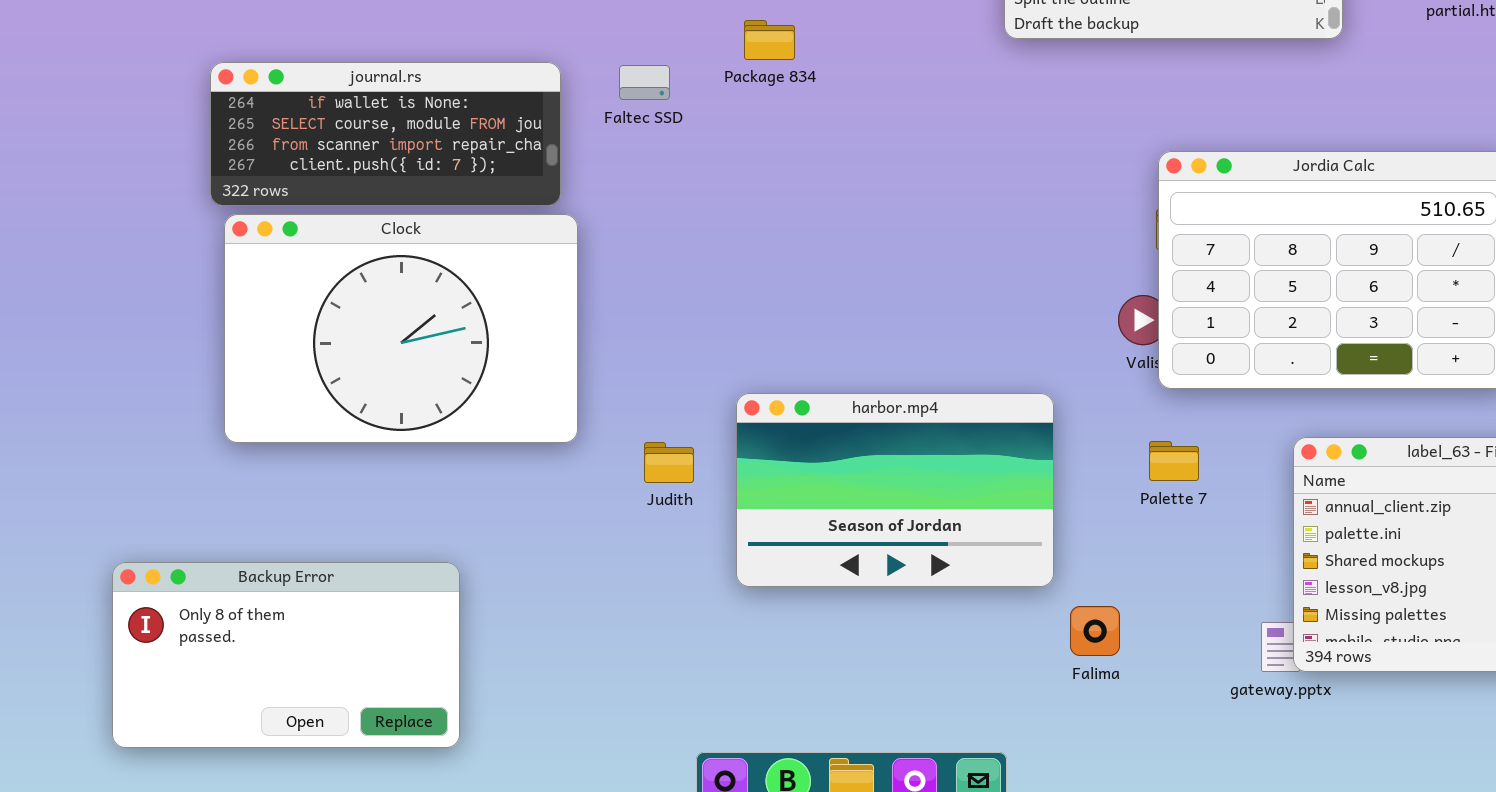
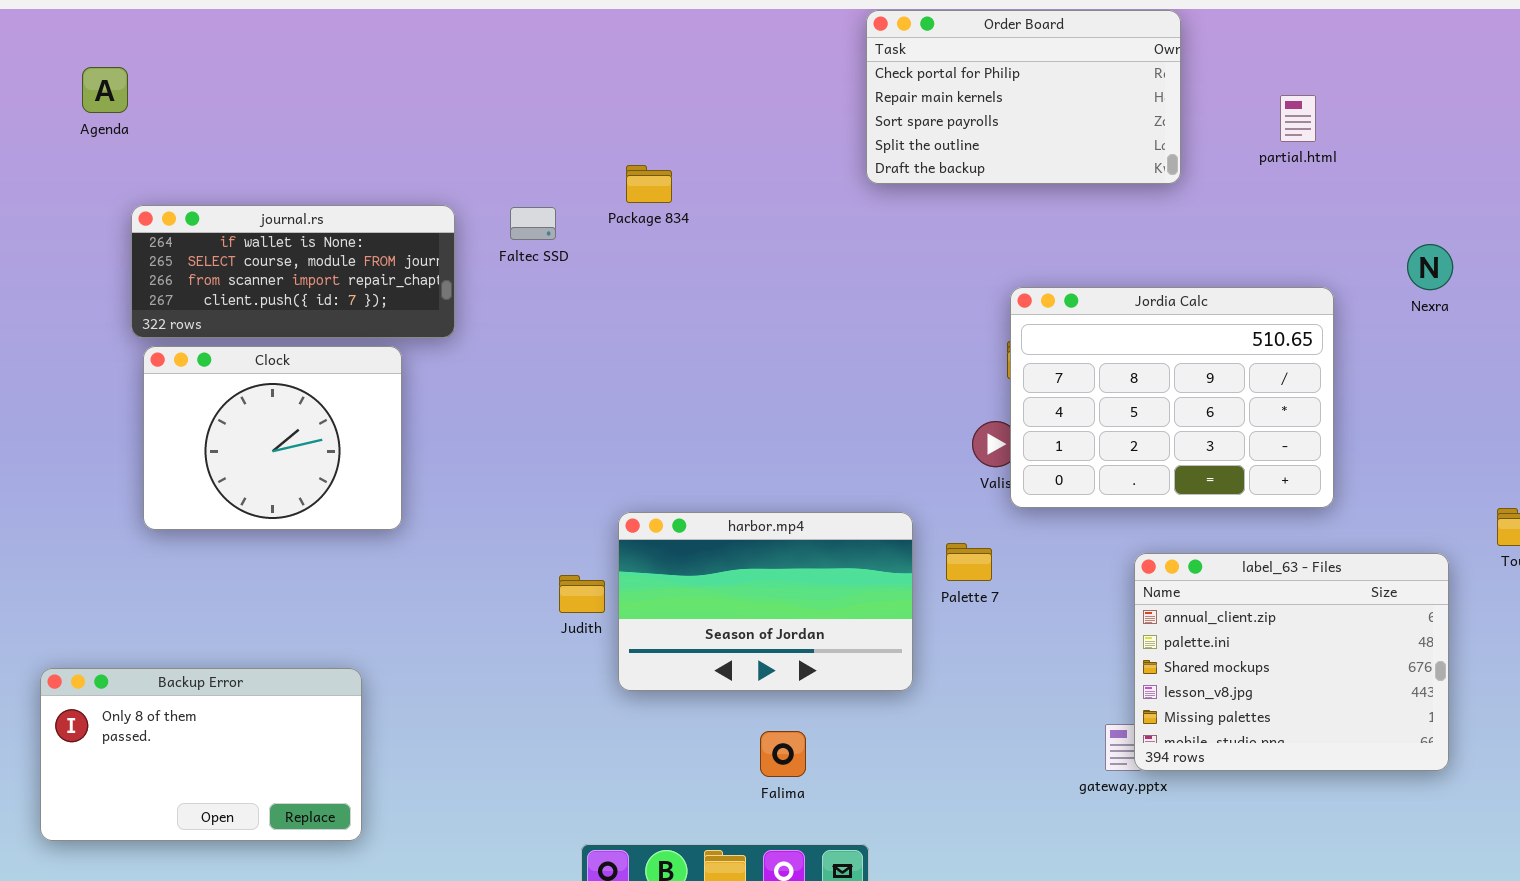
Clock: [224,214,578,443] -> [143,346,402,530], resized
Palette 7: [1149,441,1199,481] -> [946,543,992,581], moved
Judith: [644,442,694,483] -> [559,575,605,613], moved
Falima: [1070,606,1120,656] -> [760,731,806,777], moved

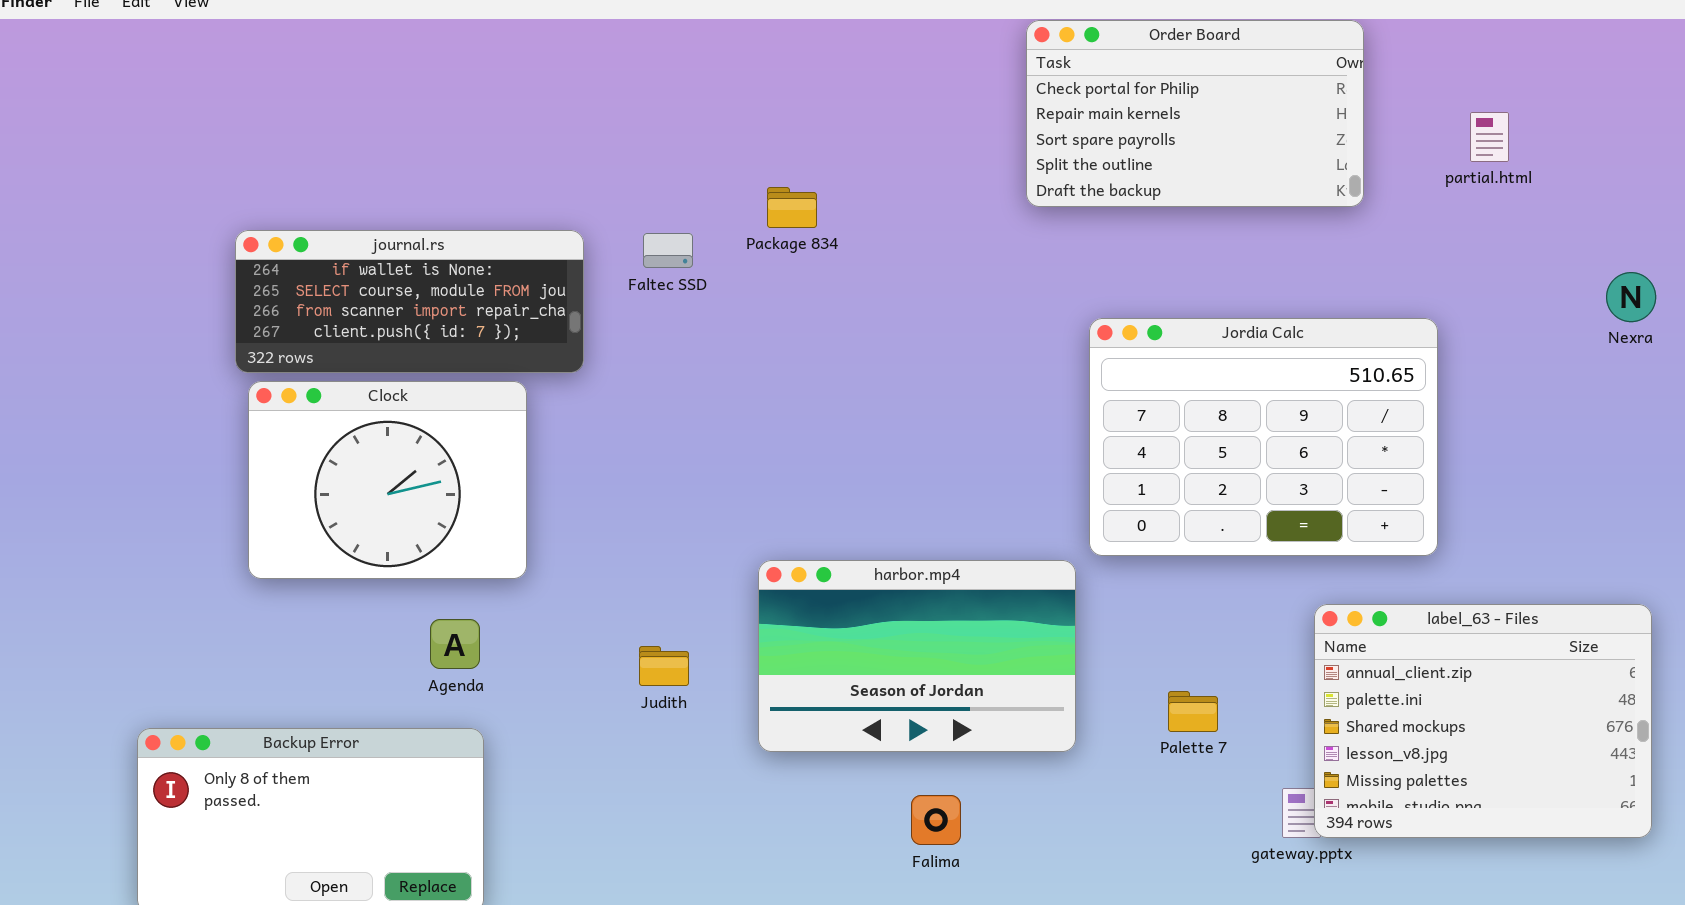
Agenda: [82,67,128,113] -> [430,619,480,669], moved
Jordia Calc: [1010,287,1334,508] -> [1089,318,1438,556], moved
Palette 7: [946,543,992,581] -> [1168,691,1218,732], moved
Judith: [559,575,605,613] -> [639,646,689,686], moved

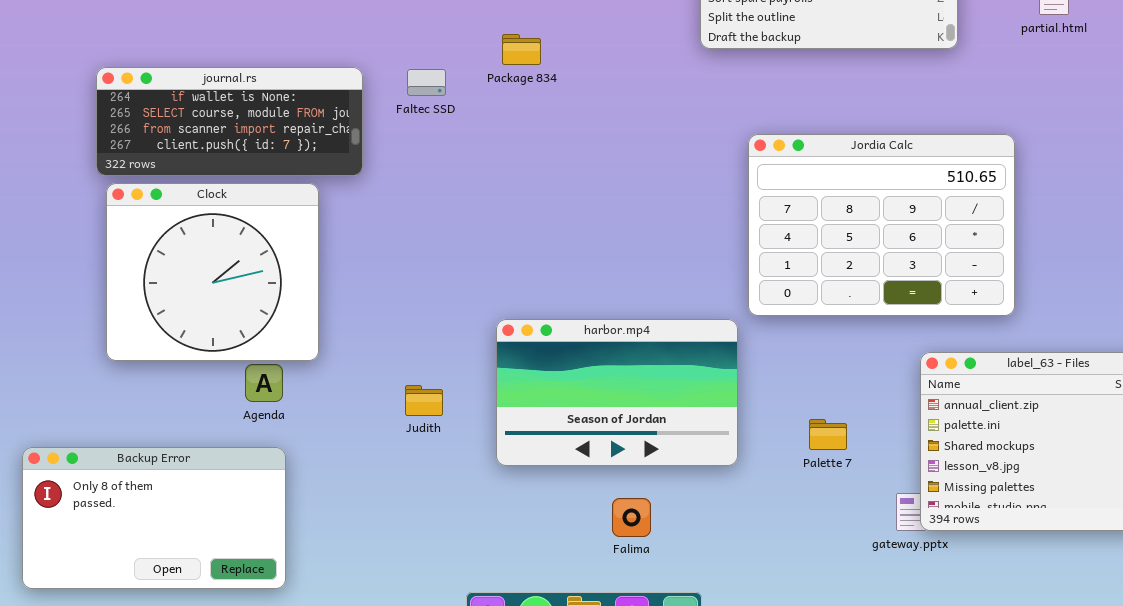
Clock: [248,381,527,579] -> [106,183,319,361], resized

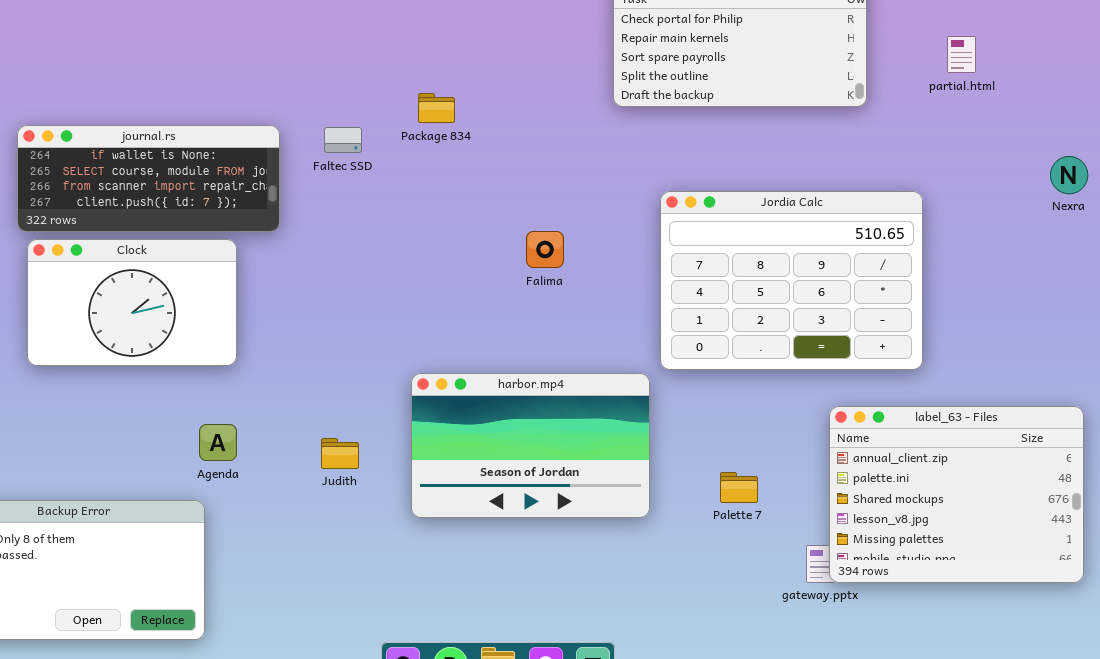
Clock: [106,183,319,361] -> [27,239,237,366], resized
Agenda: [245,364,283,402] -> [199,424,237,461], moved
Falima: [612,498,651,537] -> [526,231,564,268], moved

